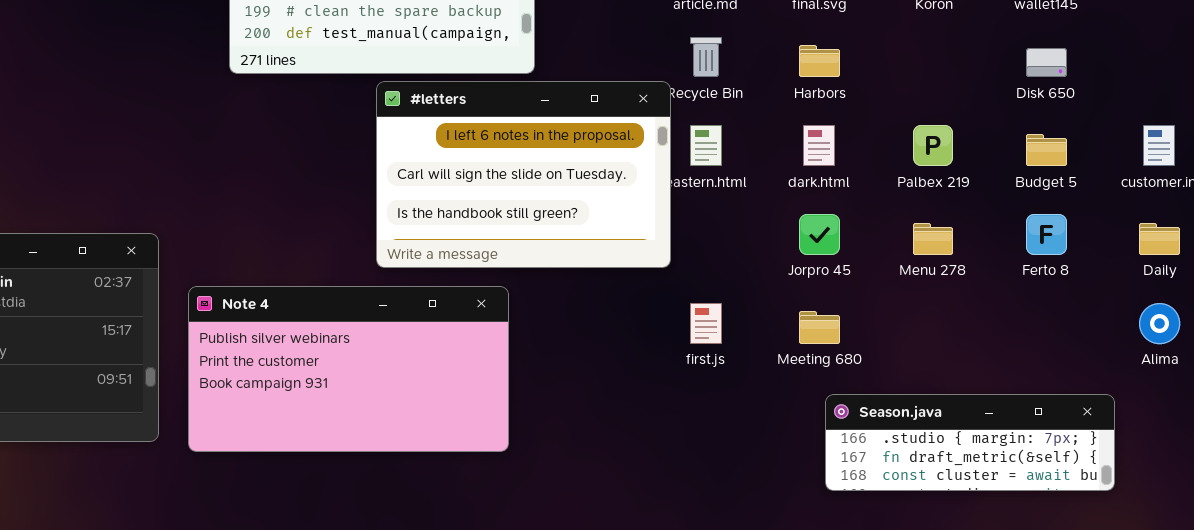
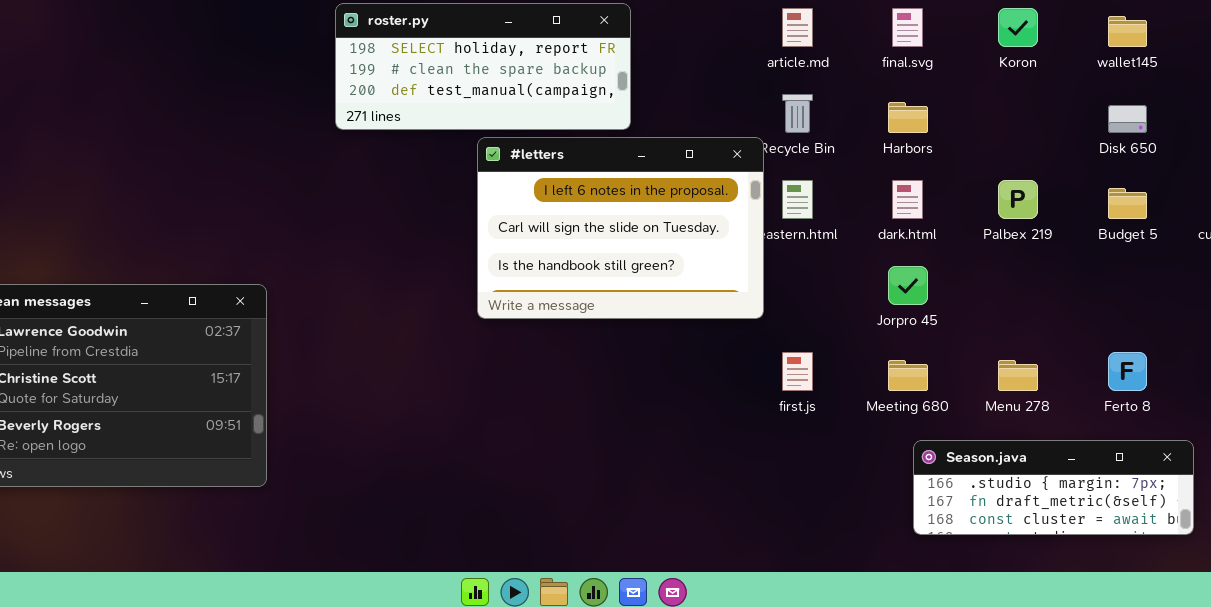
Ferto 8: [1026,214,1067,255] -> [1108,352,1147,391], moved
Menu 278: [913,223,953,255] -> [998,360,1038,391], moved
Note 4: [188,286,509,452] -> none, closed

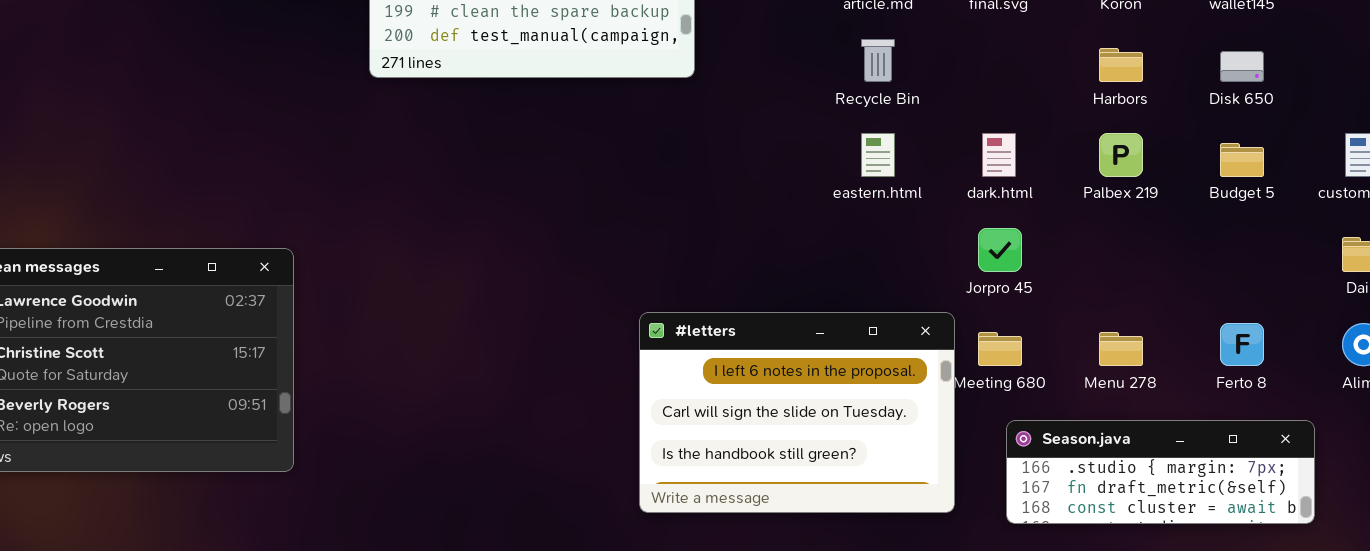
Harbors: [888,102,928,133] -> [1099,48,1143,82], moved
#letters: [477,137,764,319] -> [639,312,955,513], moved

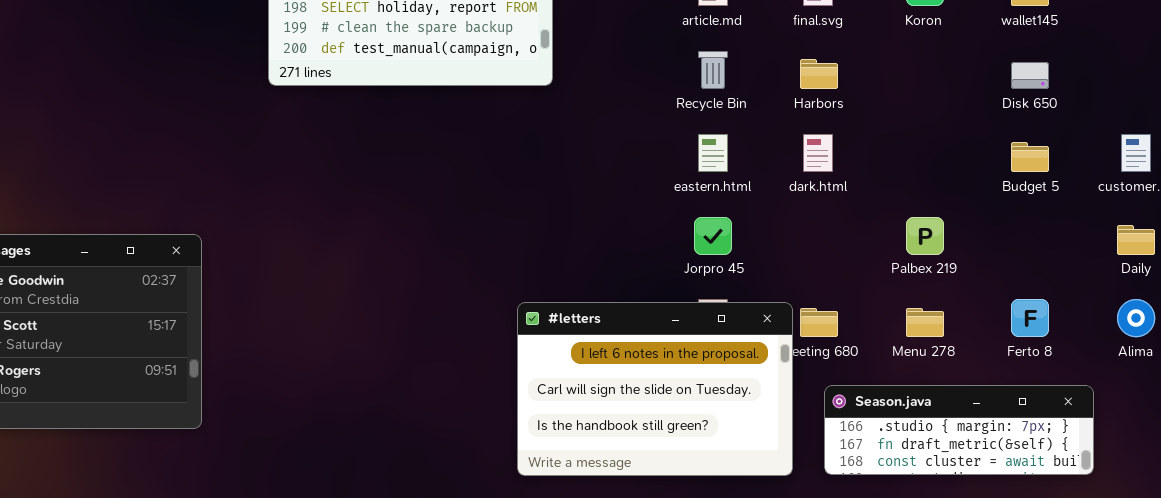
Harbors: [1099,48,1143,82] -> [800,59,838,89], moved
Palbex 219: [1099,133,1143,177] -> [906,217,944,255], moved
Jorpro 45: [978,228,1022,272] -> [694,217,732,255], moved
#letters: [639,312,955,513] -> [517,302,793,476], moved

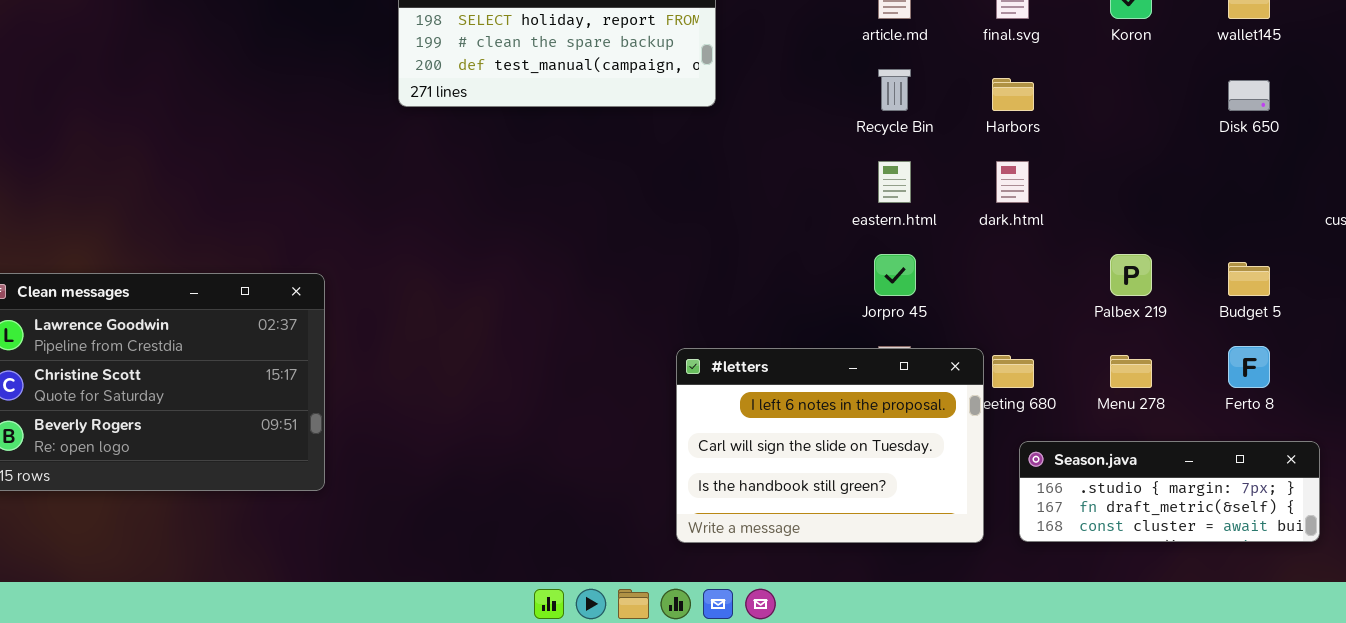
Budget 5: [1011,142,1049,172] -> [1228,262,1270,296], moved

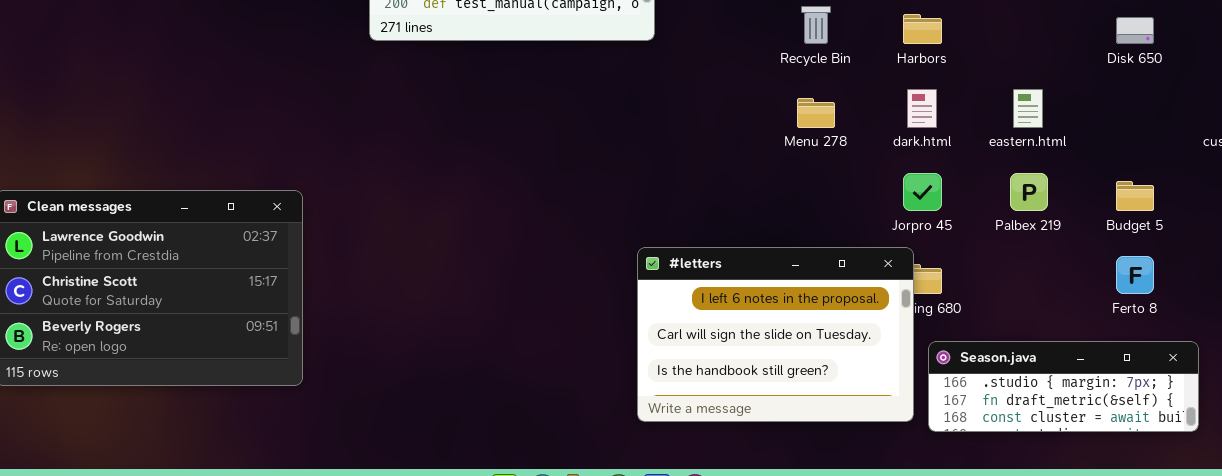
eastern.html: [878,161,911,203] -> [1013,89,1043,128], moved
Jorpro 45: [874,254,916,296] -> [903,173,942,211], moved
#letters: [676,348,984,543] -> [637,247,914,422], moved
Menu 278: [1110,355,1152,388] -> [797,98,835,128], moved

